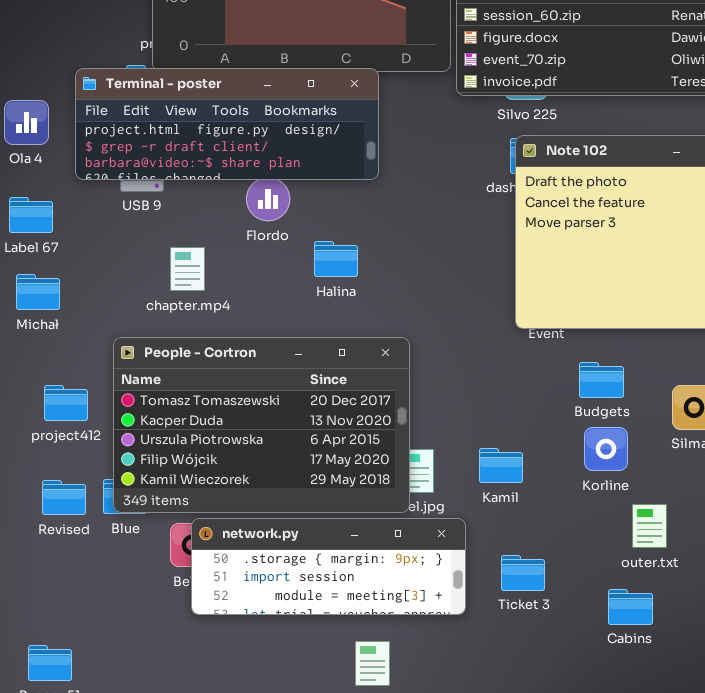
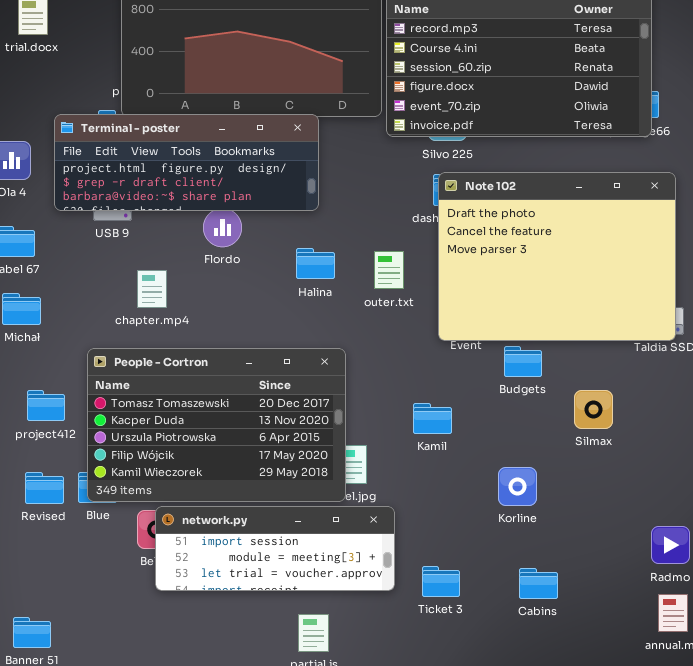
Halina: [314,241,358,277] -> [296,248,335,279], moved
Budgets: [579,362,624,398] -> [504,346,542,377], moved
Korline: [584,427,628,471] -> [498,467,537,506], moved
Kamil: [479,448,523,483] -> [413,403,452,434], moved
outer.txt: [632,504,667,548] -> [374,251,404,289], moved
network.py: [191,518,466,615] -> [155,506,395,591], scrolled down 1 row
Ticket 3: [501,555,545,591] -> [422,566,460,597], moved

